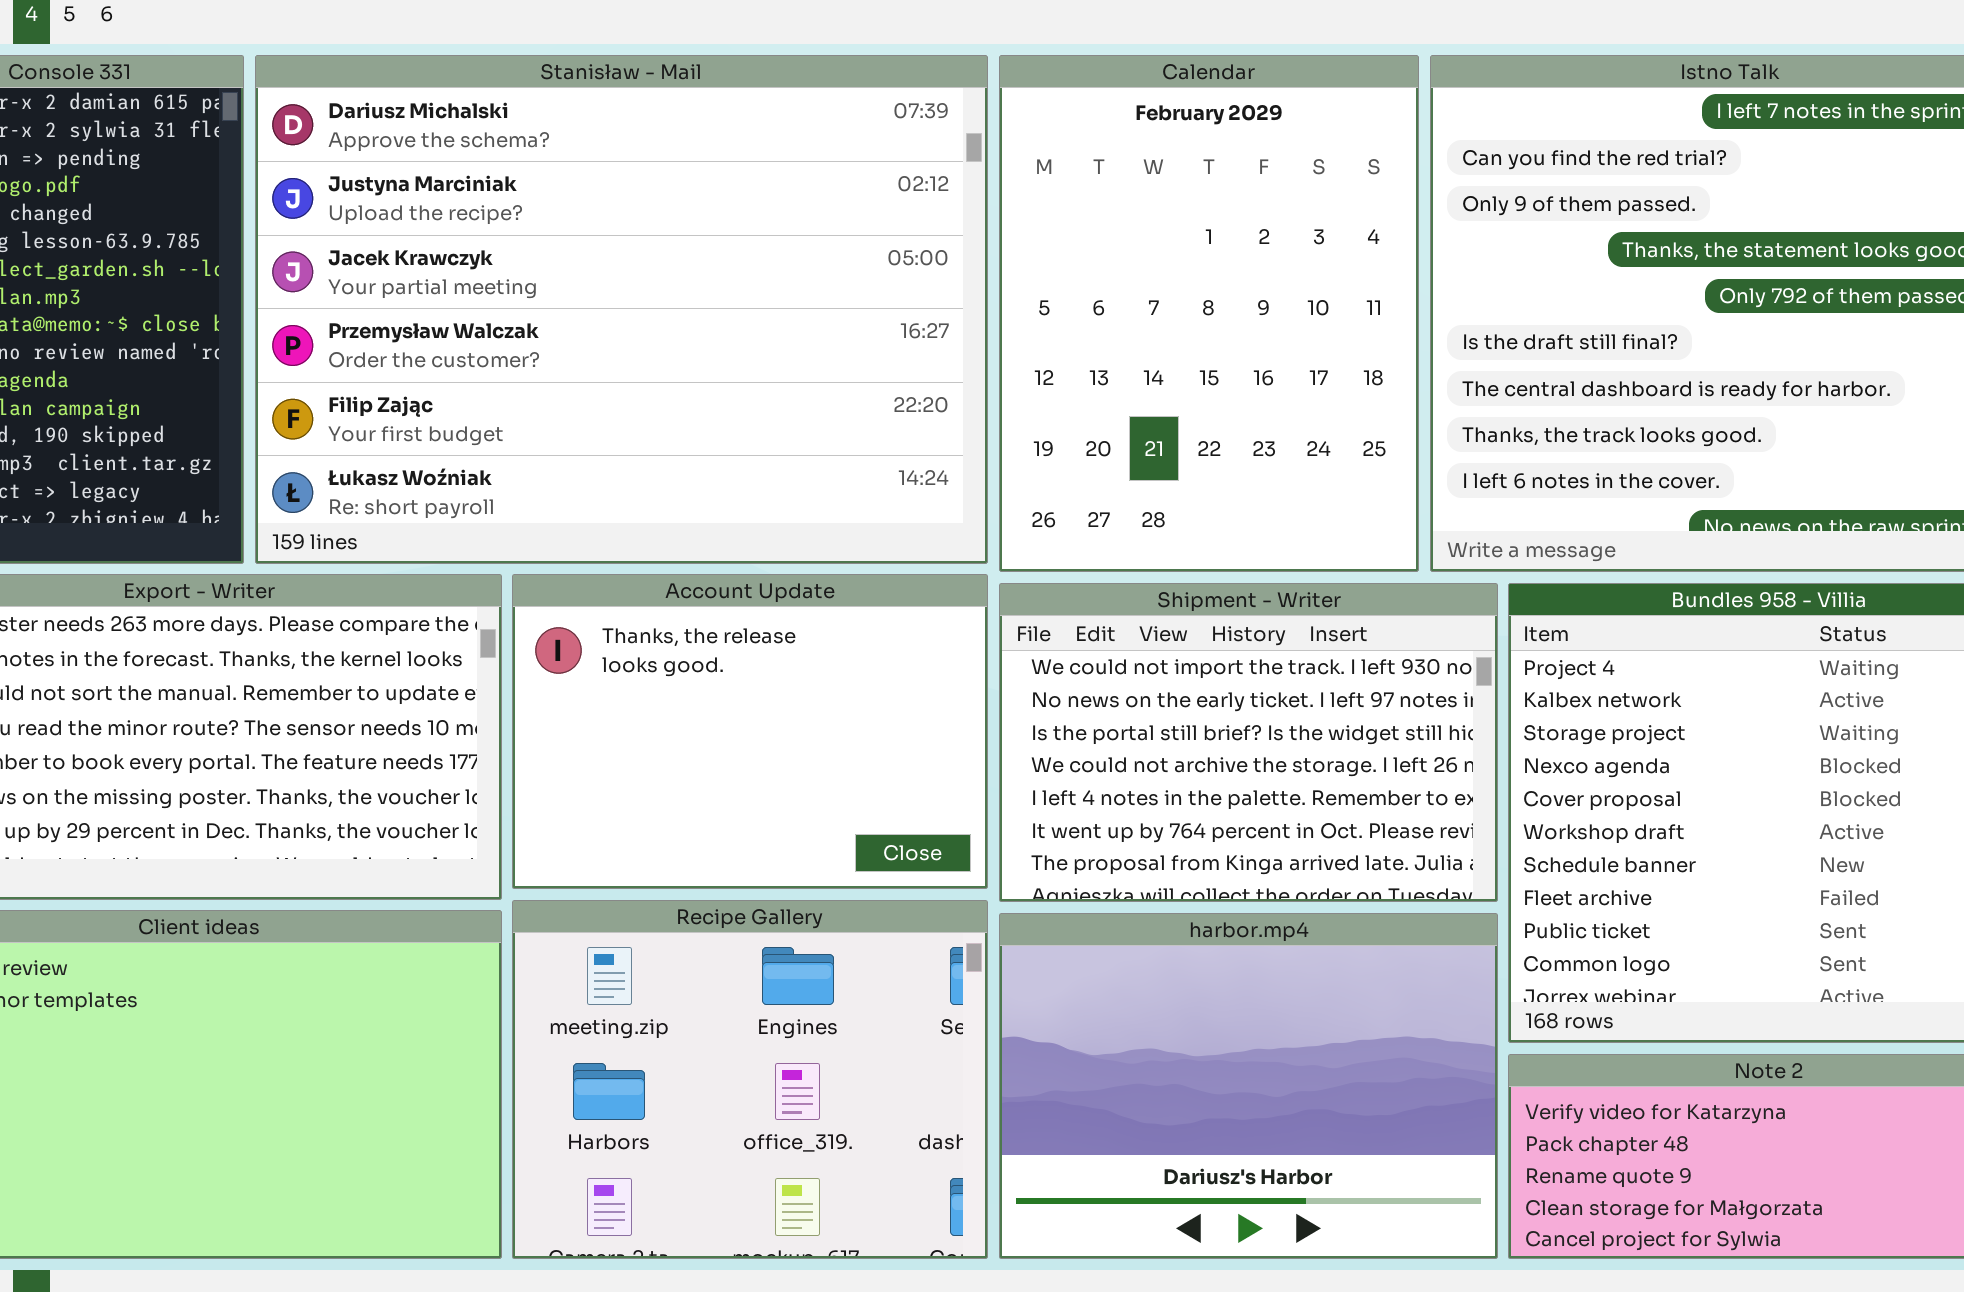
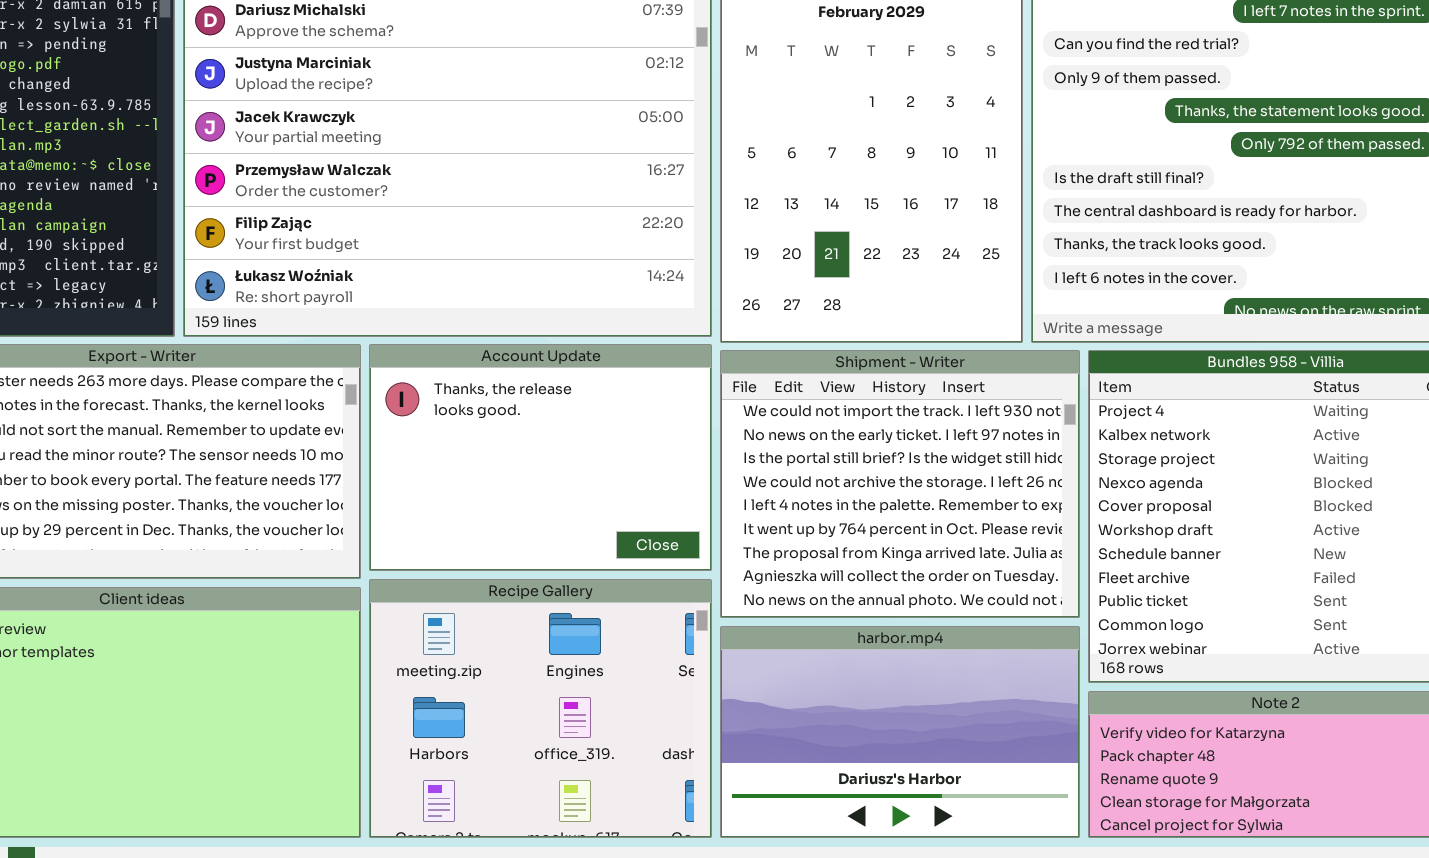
Shipment - Writer: [999,583,1498,902] -> [720,350,1080,618], resized
harbor.mp4: [999,913,1498,1259] -> [720,626,1080,838], resized

